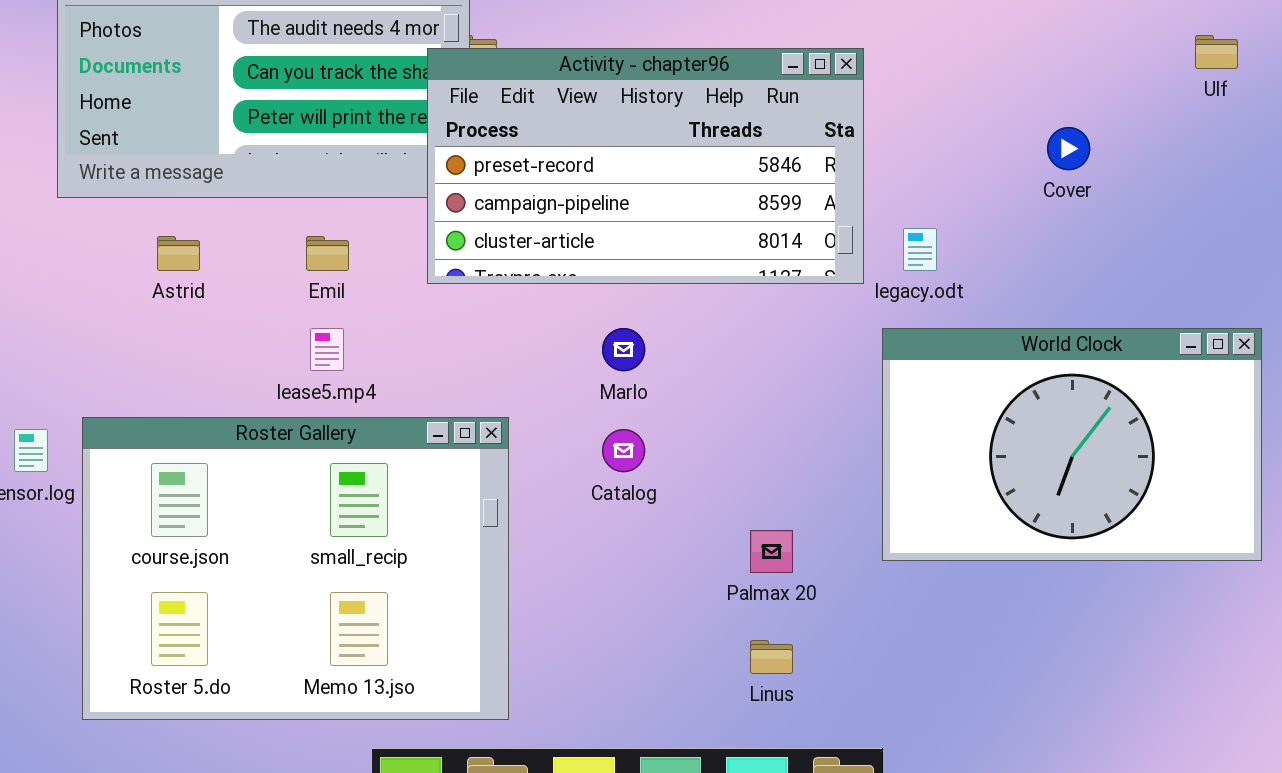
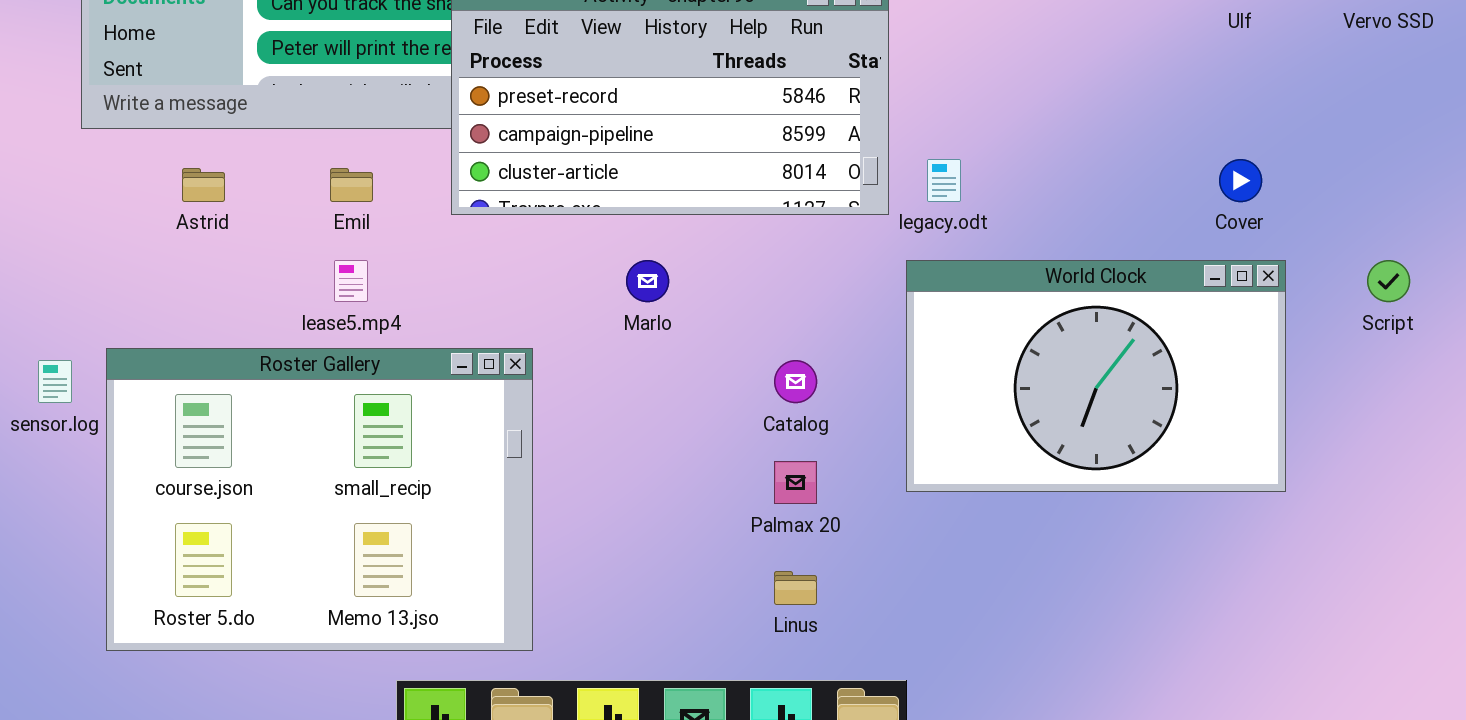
Cover: [1047,127,1090,170] -> [1219,159,1262,202], moved
Catalog: [602,429,645,472] -> [774,360,817,403], moved

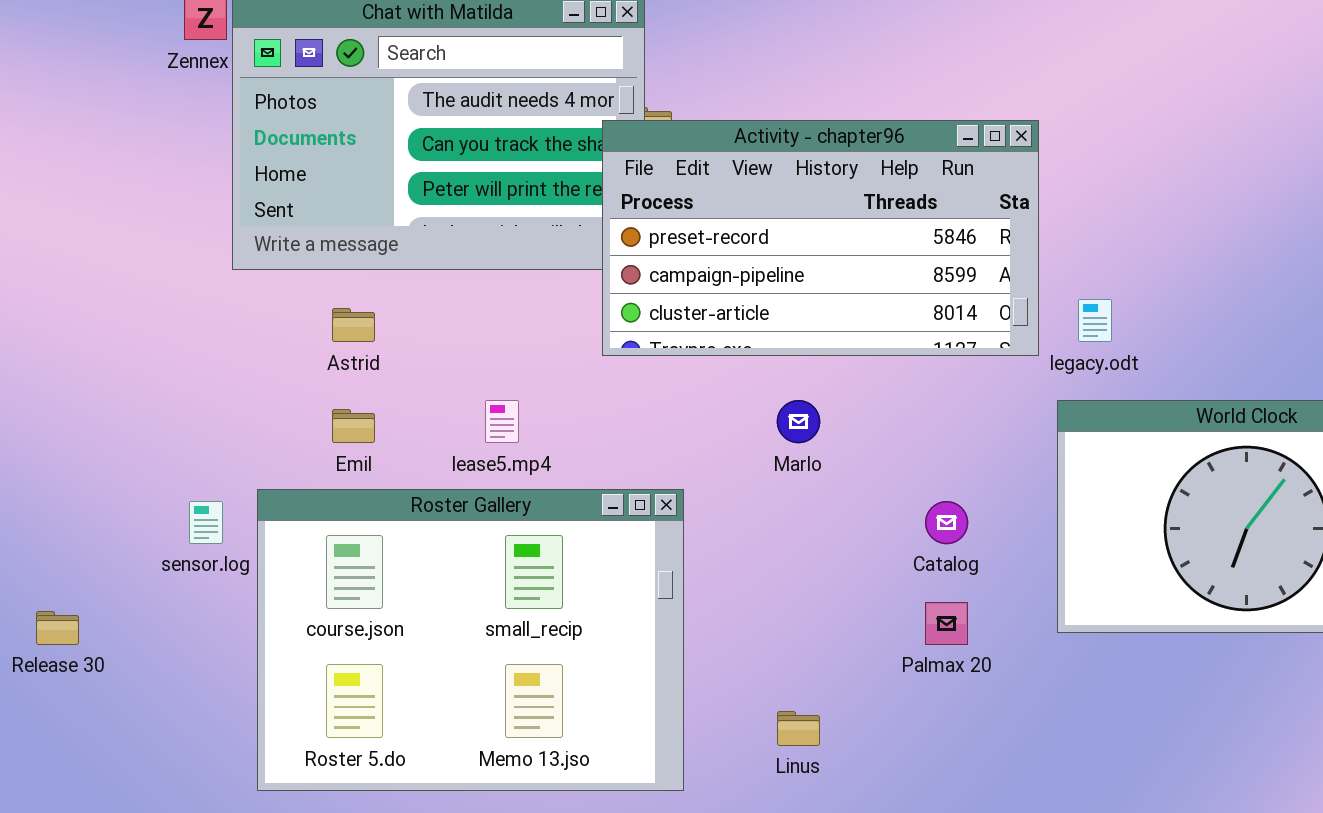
Emil: [330,168,373,202] -> [332,409,375,443], moved
Linus: [774,571,817,605] -> [777,711,820,746], moved

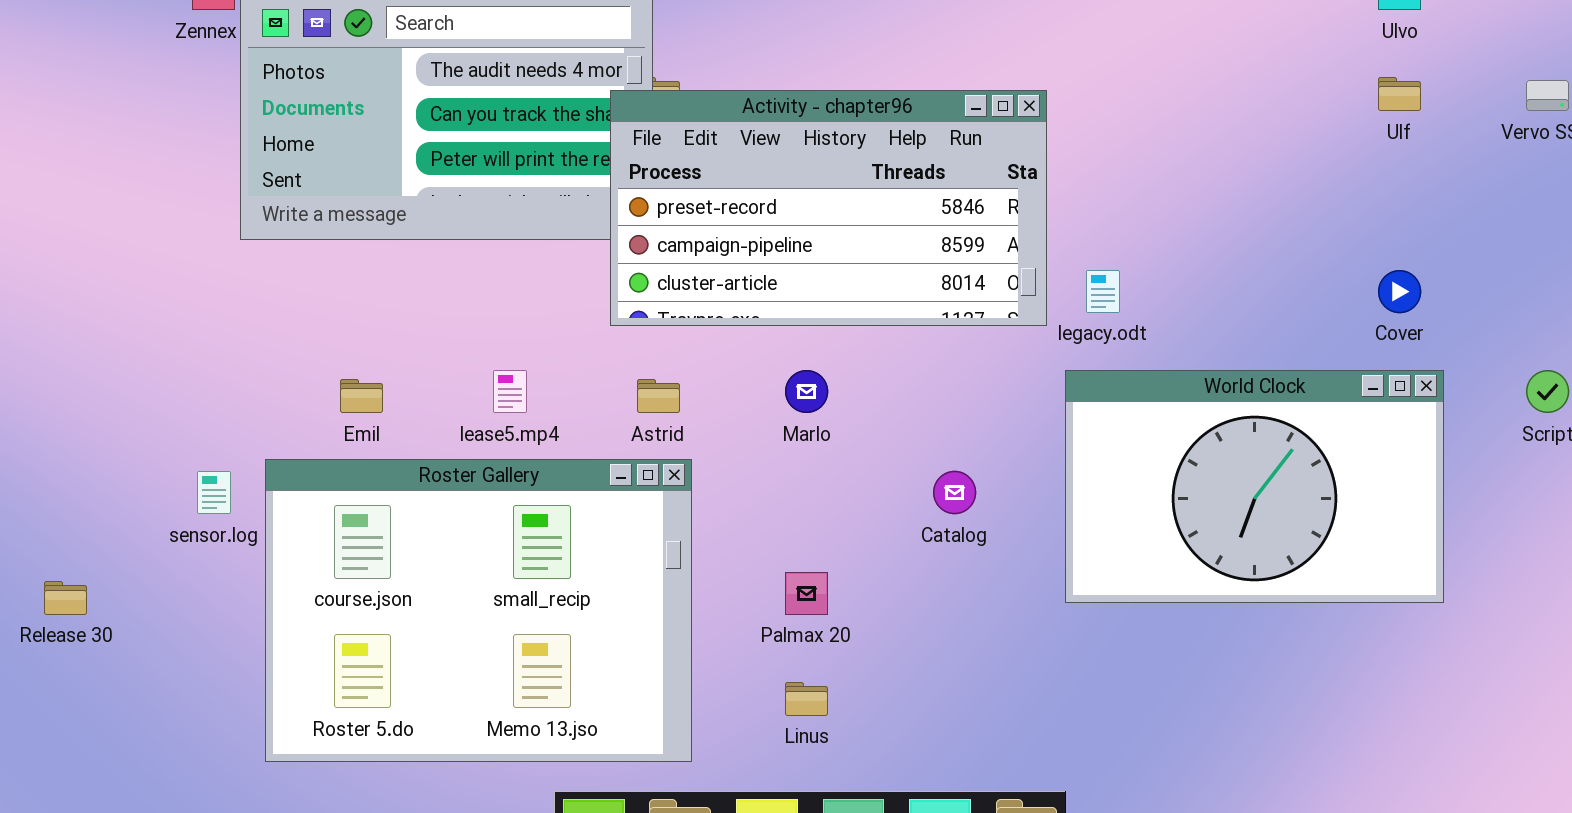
Astrid: [332,308,375,342] -> [637,379,680,413], moved
Palmax 20: [925,602,968,645] -> [785,572,828,615], moved

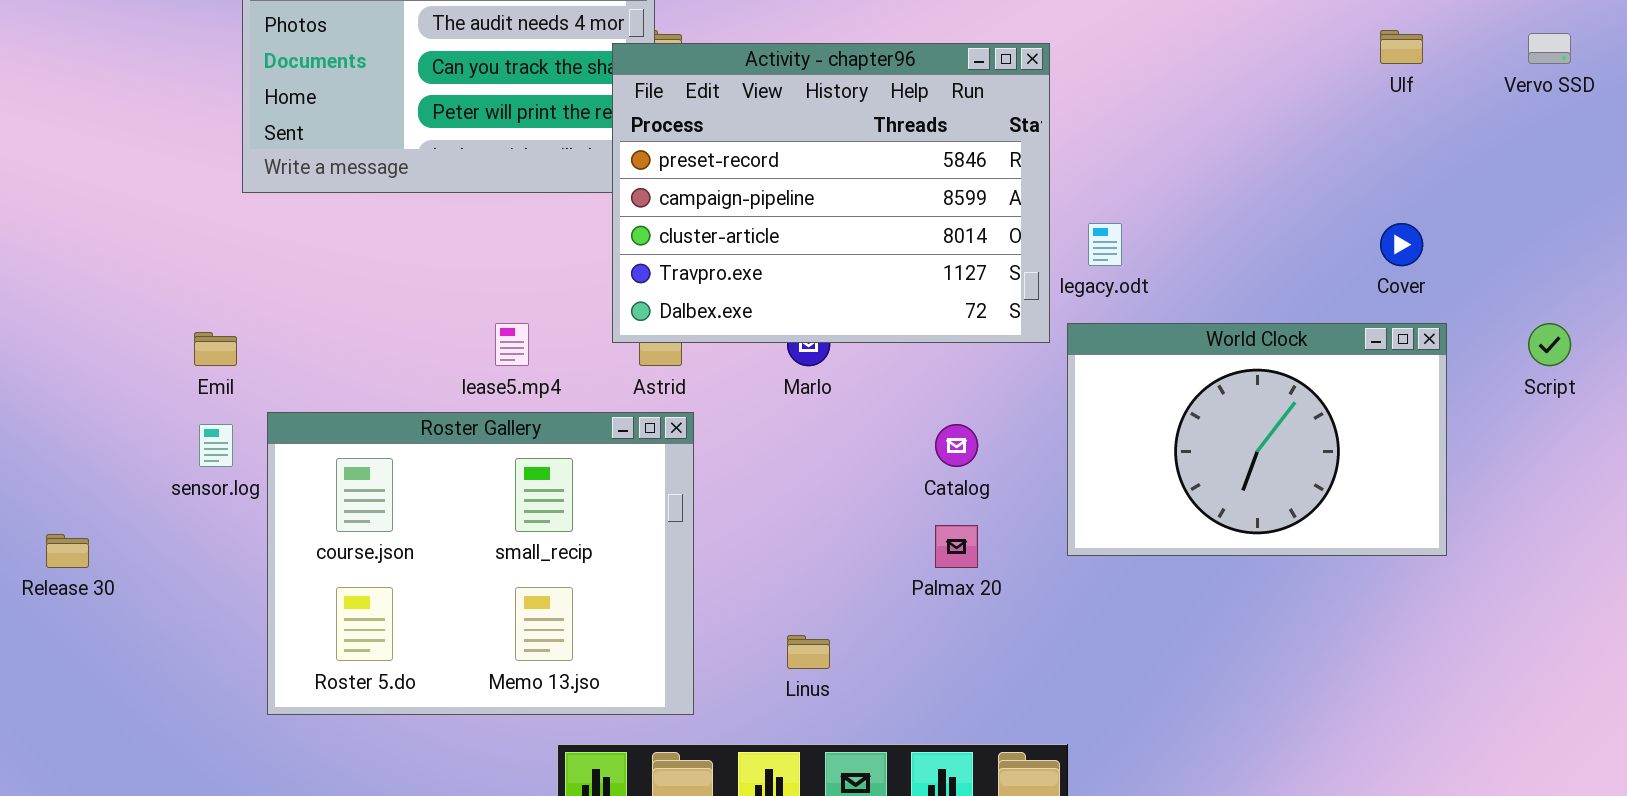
Activity - chapter96: [610,90,1047,326] -> [612,43,1050,343], resized
Emil: [340,379,383,413] -> [194,332,237,366], moved
Palmax 20: [785,572,828,615] -> [935,525,978,568], moved

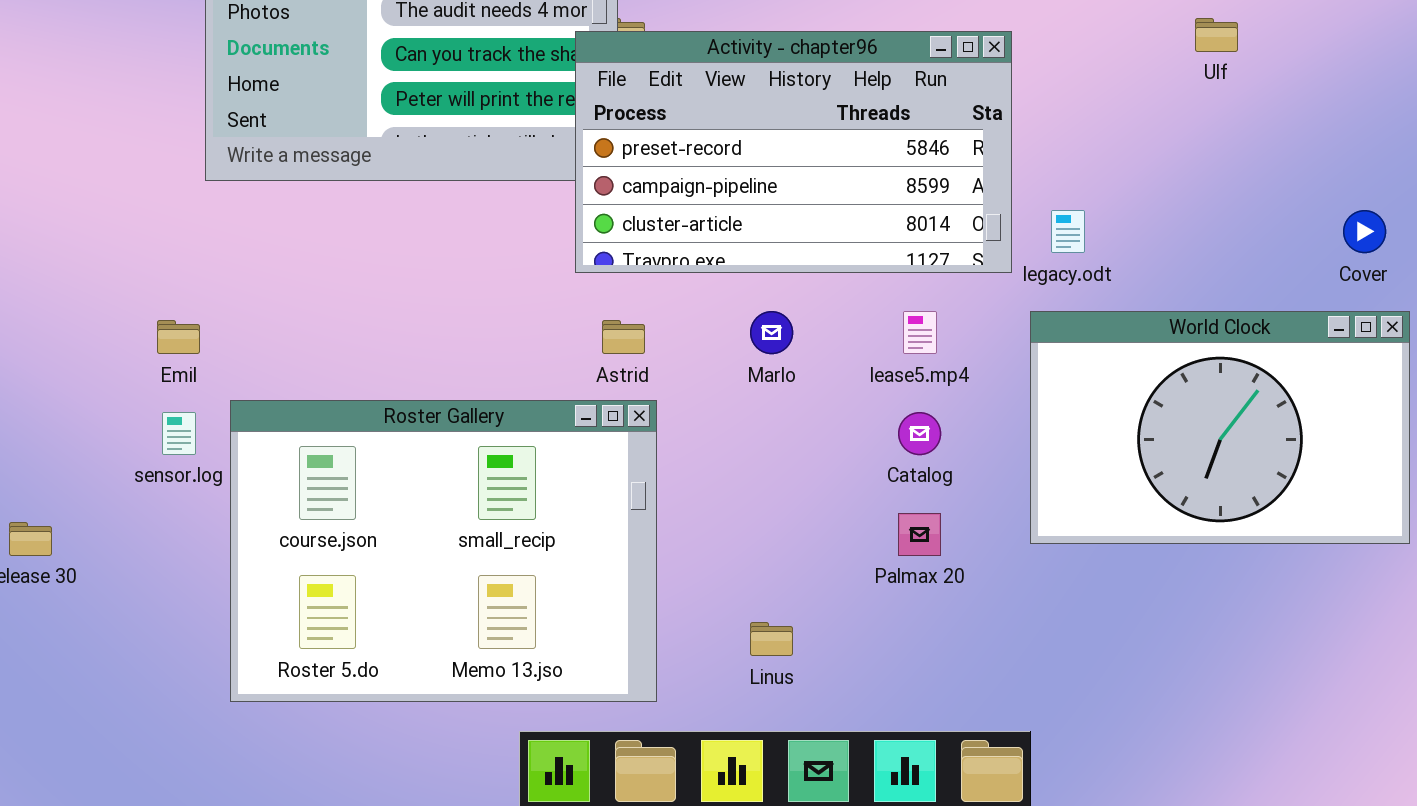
Ulf: [1380,30,1423,64] -> [1195,18,1238,52], moved
Activity - chapter96: [612,43,1050,343] -> [575,31,1012,273], resized
lease5.mp4: [495,323,529,366] -> [903,311,937,354], moved

